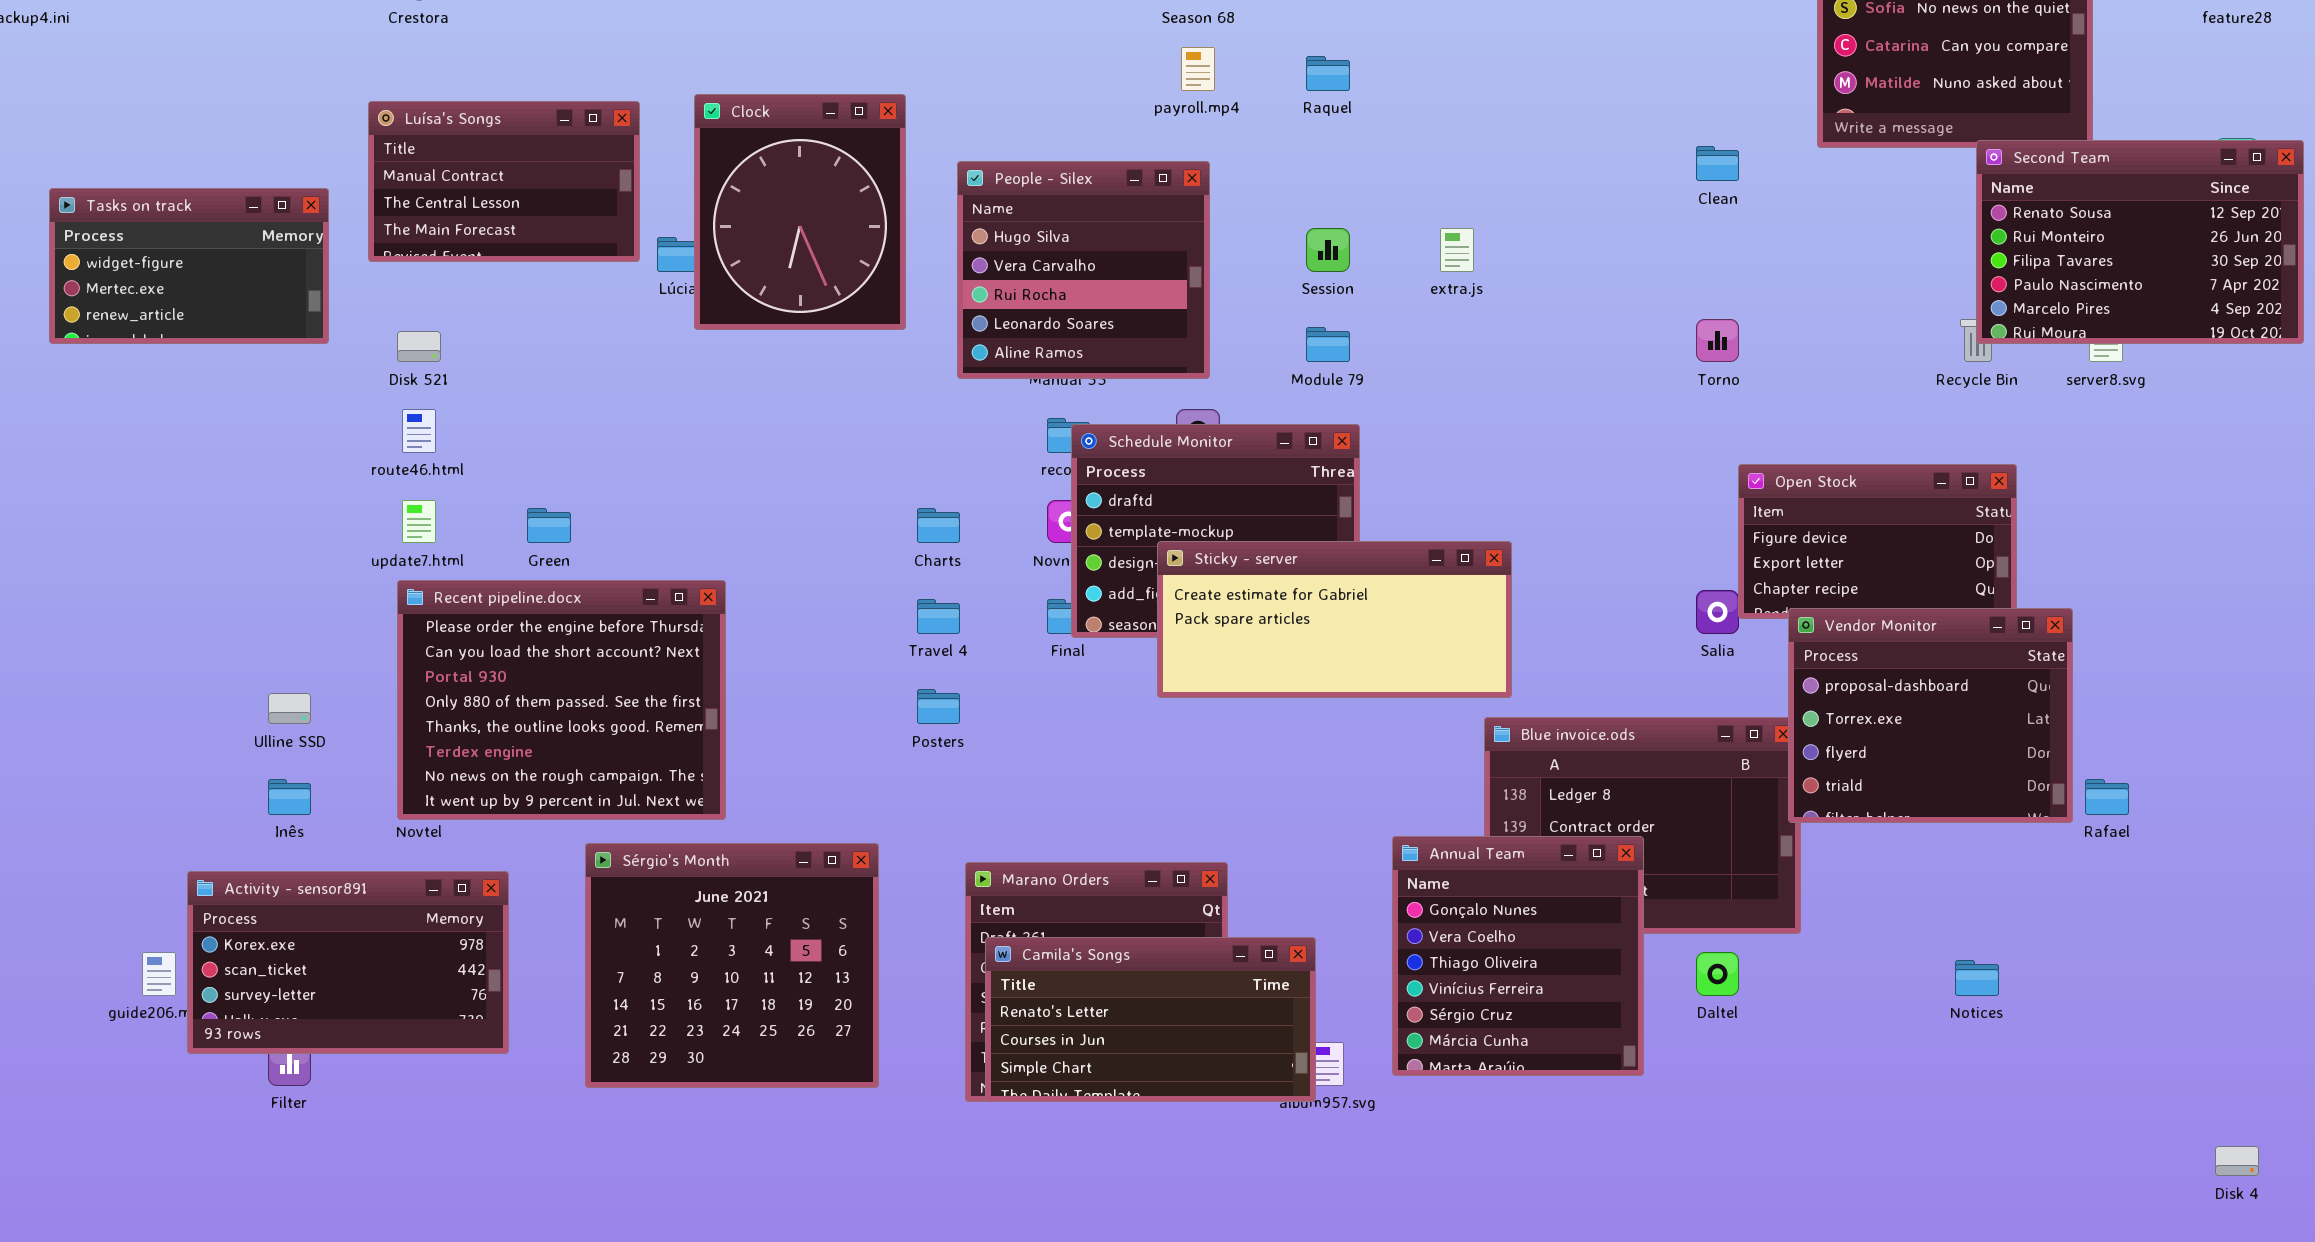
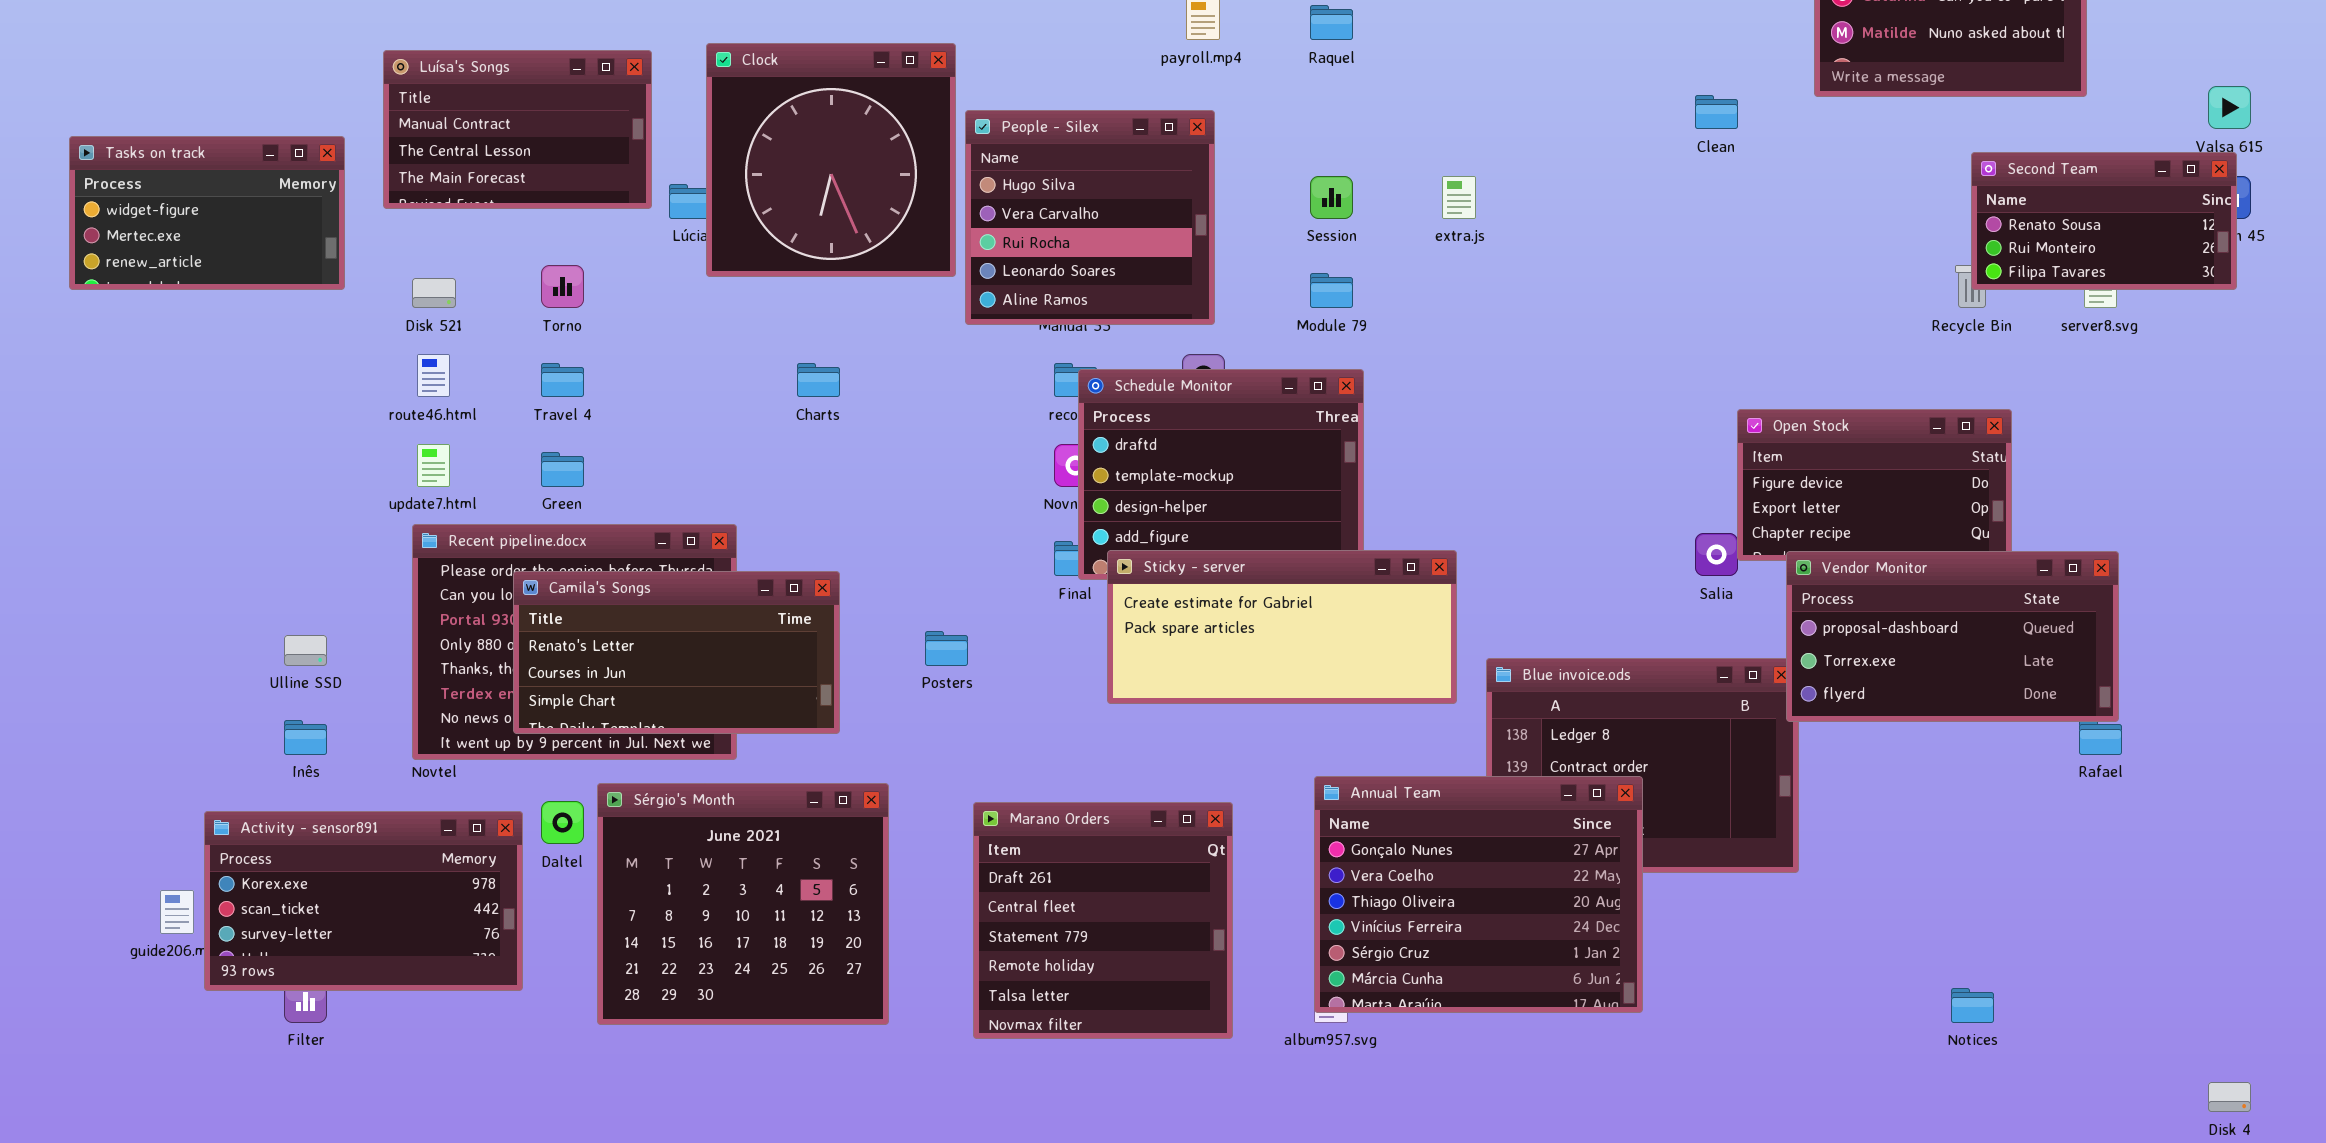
Clock: [694,94,906,330] -> [706,43,956,277], resized
Second Team: [1976,140,2304,344] -> [1971,152,2237,290], resized
Torno: [1696,319,1739,362] -> [541,265,584,308], moved
Charts: [917,508,960,543] -> [797,363,840,397], moved
Sticky - server: [1157,541,1512,698] -> [1107,550,1457,704], moved
Travel 4: [917,599,960,634] -> [541,363,584,397], moved
Vendor Monitor: [1788,608,2073,823] -> [1786,551,2119,722], resized
Annual Team: [1392,836,1644,1076] -> [1314,776,1643,1013], resized
Camila's Songs: [985,937,1316,1102] -> [513,571,840,734], moved
Daltel: [1696,952,1739,996] -> [541,801,584,844], moved
Notices: [1955,960,1999,996] -> [1951,988,1994,1023], moved

